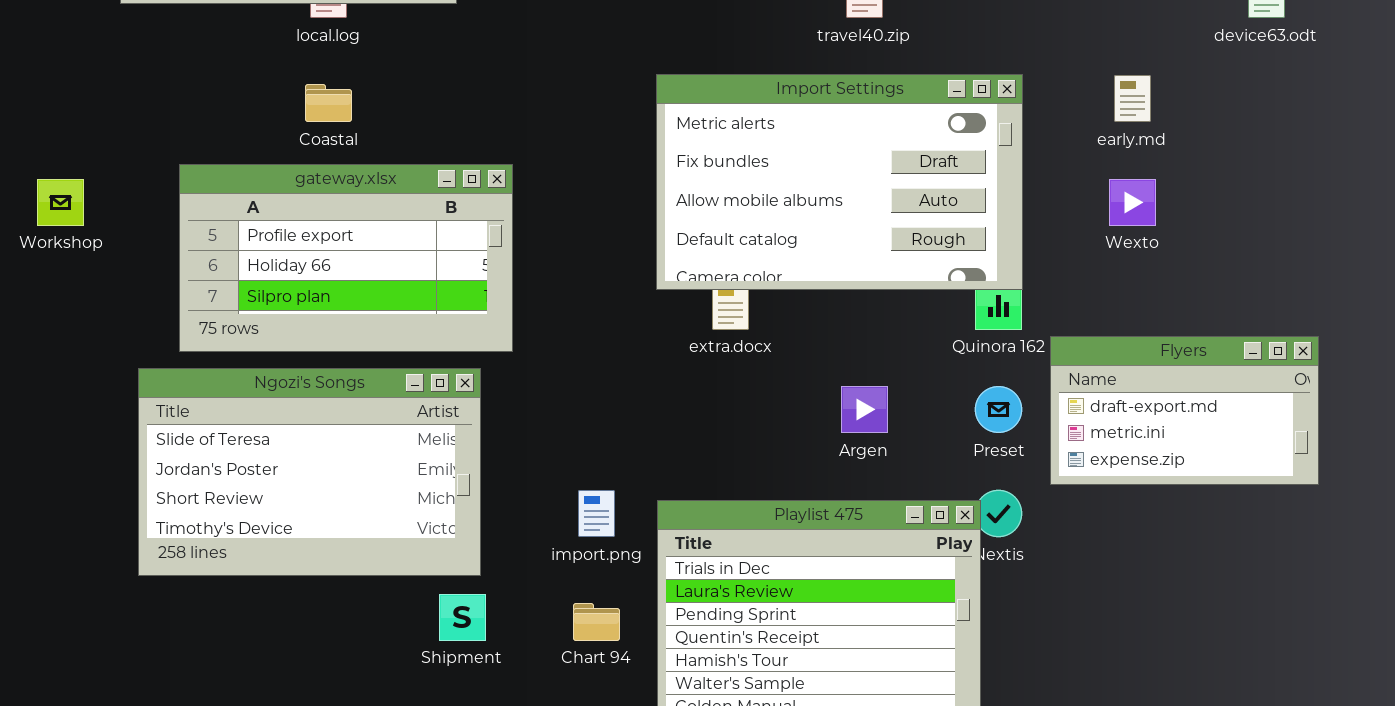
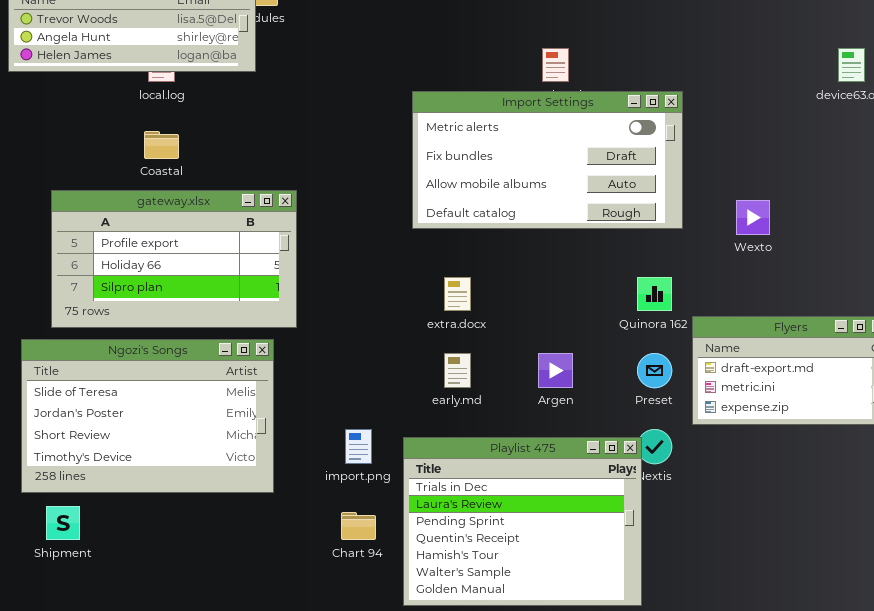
Import Settings: [656,74,1023,290] -> [412,91,683,229], moved, resized
early.md: [1114,75,1151,122] -> [444,353,471,388], moved
Shipment: [439,594,486,641] -> [46,506,80,540], moved

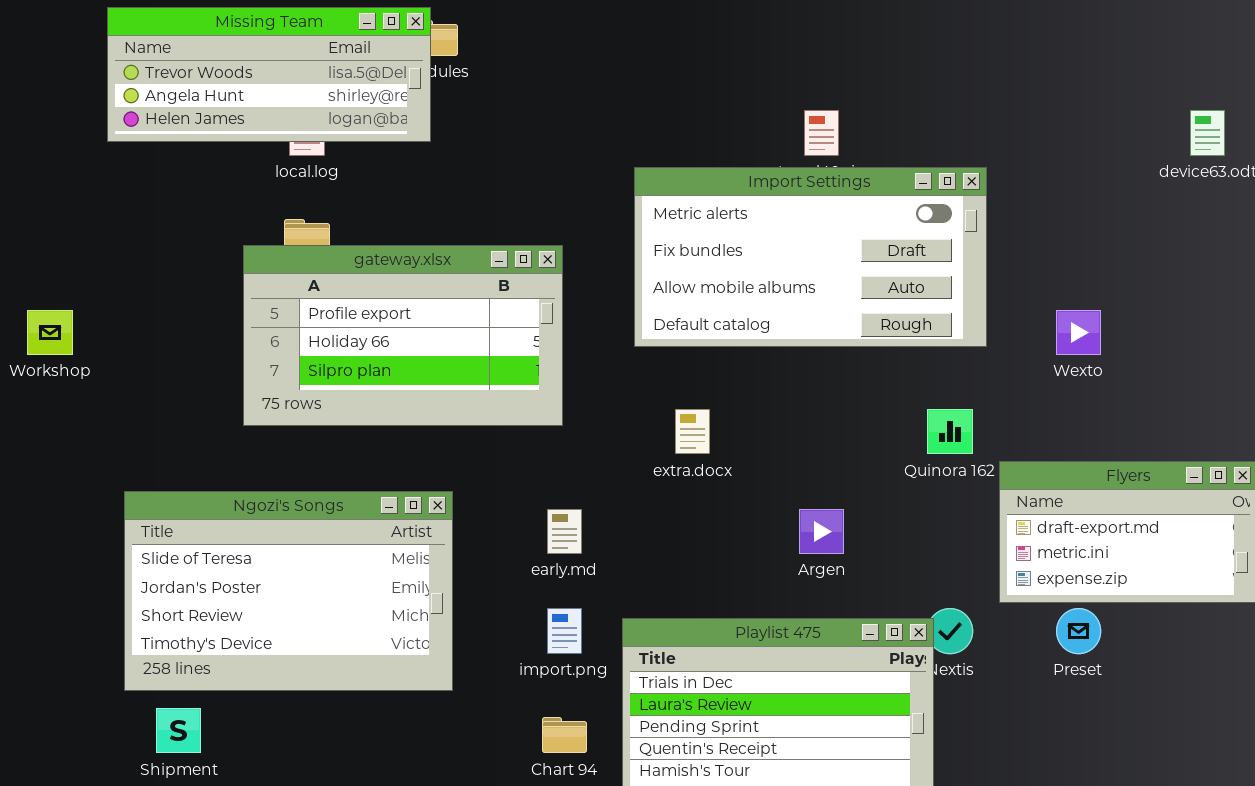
gateway.xlsx: [51,190,297,328] -> [243,245,563,426], moved
early.md: [444,353,471,388] -> [547,509,582,554], moved
Preset: [637,353,672,388] -> [1056,608,1101,654], moved

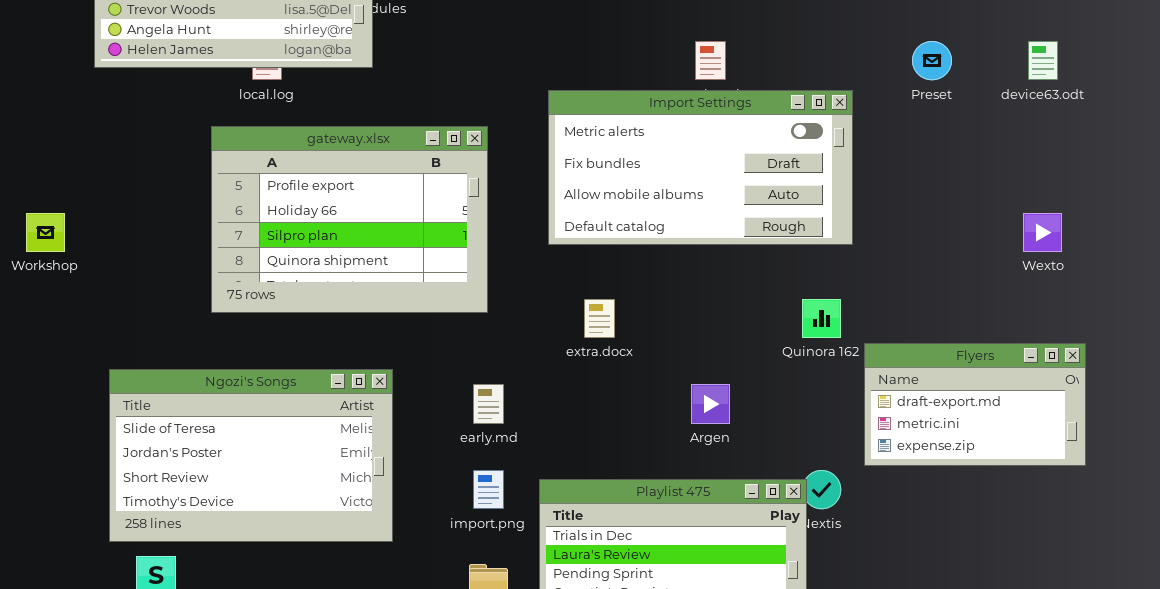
gateway.xlsx: [243,245,563,426] -> [211,126,488,313], resized
Wexto: [1056,310,1101,355] -> [1023,213,1062,252], moved
Preset: [1056,608,1101,654] -> [912,41,952,80], moved

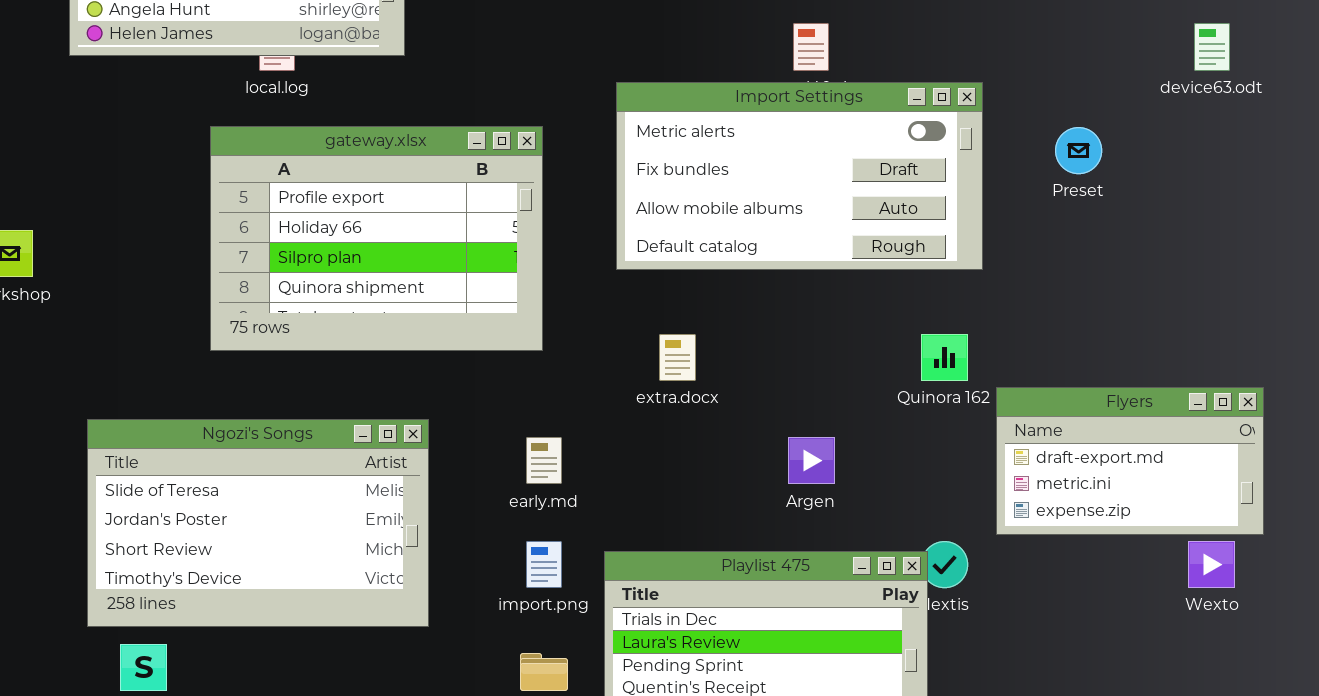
Preset: [912,41,952,80] -> [1055,127,1102,174], moved
Wexto: [1023,213,1062,252] -> [1188,541,1235,588], moved

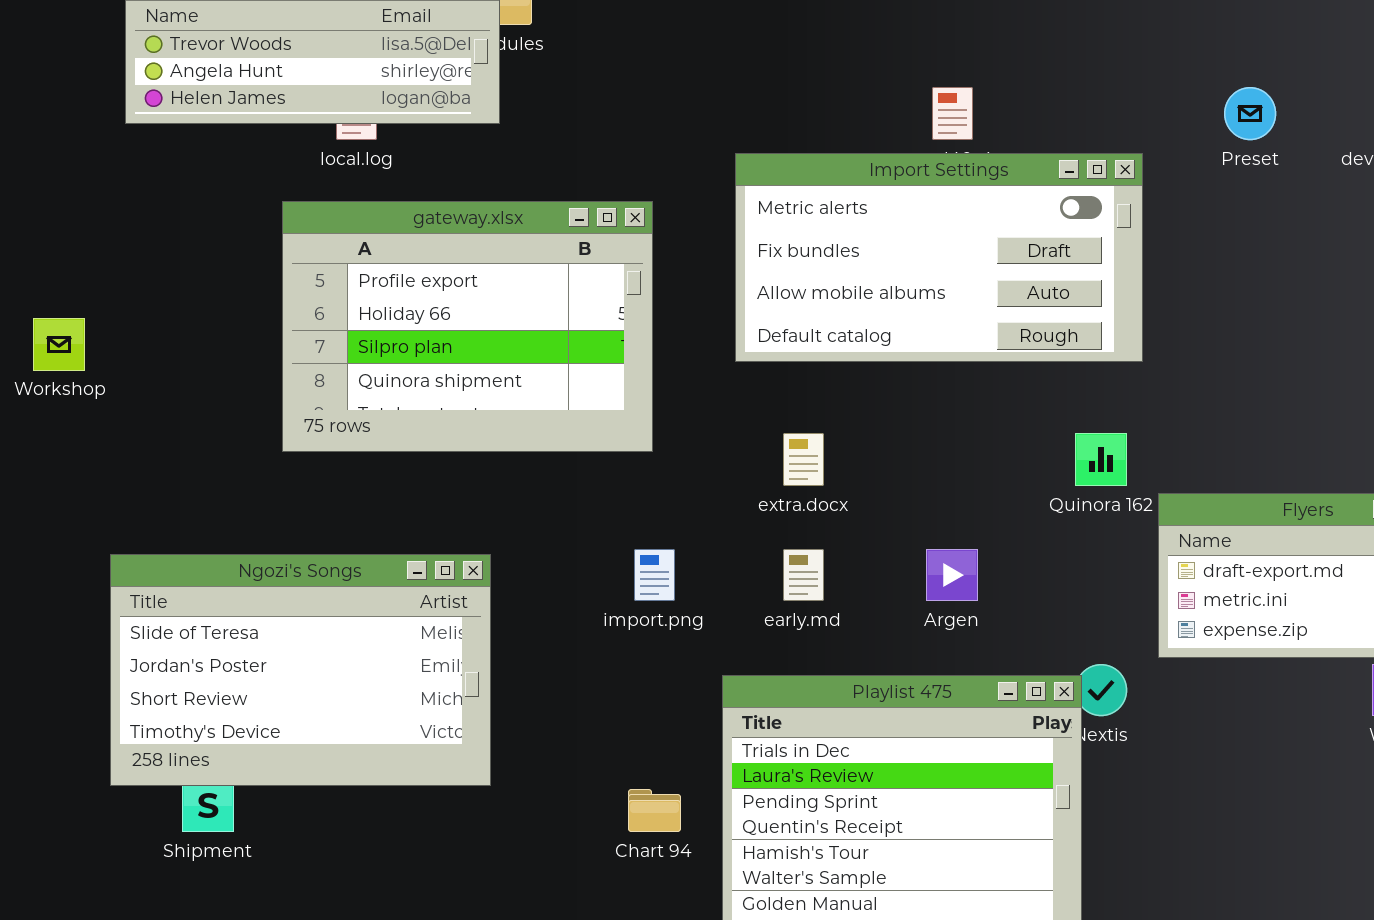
Preset: [1055,127,1102,174] -> [1224,87,1276,140], moved
Ngozi's Songs: [87,419,429,627] -> [110,554,491,786], moved
early.md: [526,437,562,484] -> [783,549,824,601], moved
import.png: [526,541,562,588] -> [634,549,675,601], moved

